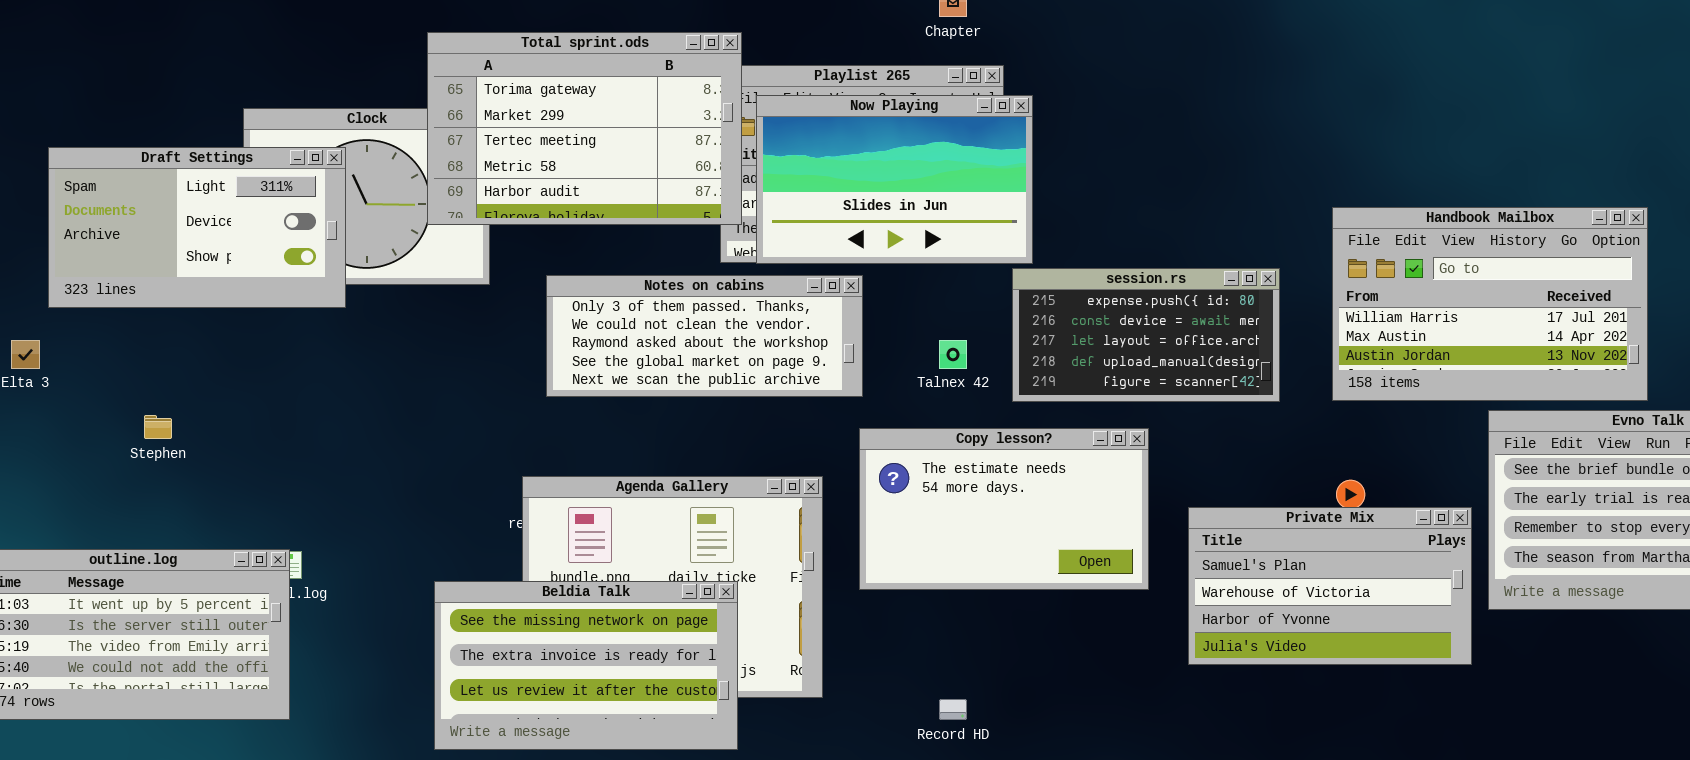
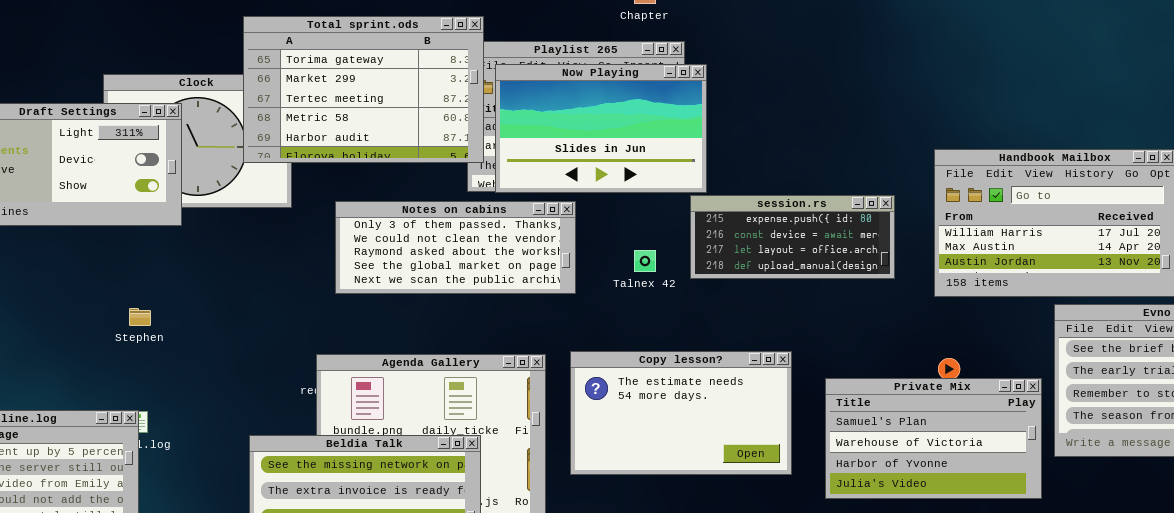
session.rs: [1012,268,1280,402] -> [690,195,895,279], resized
Stephen: [144,415,172,439] -> [129,308,151,326], moved
Copy lesson?: [859,428,1149,590] -> [570,351,792,475], moved

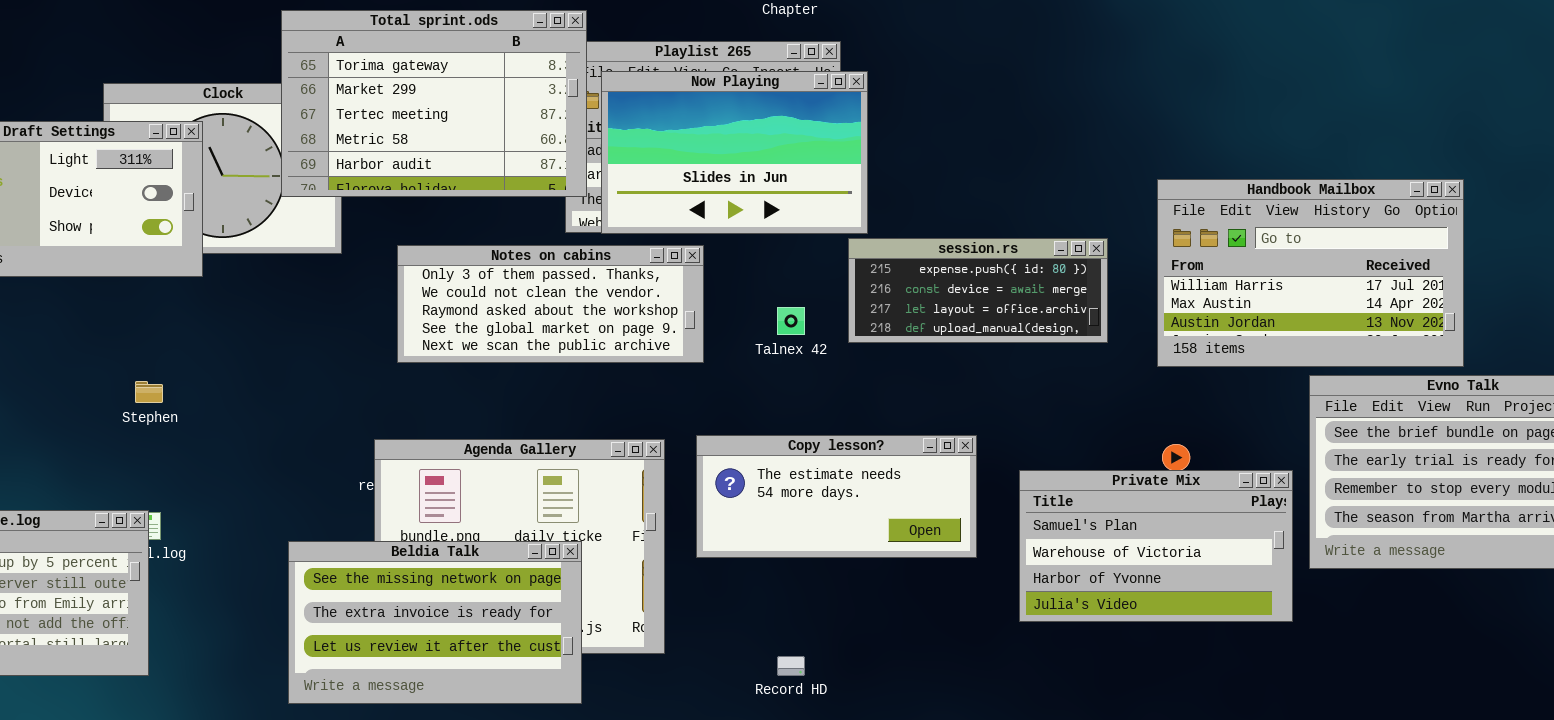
Copy lesson?: [570,351,792,475] -> [696,435,977,558], resized

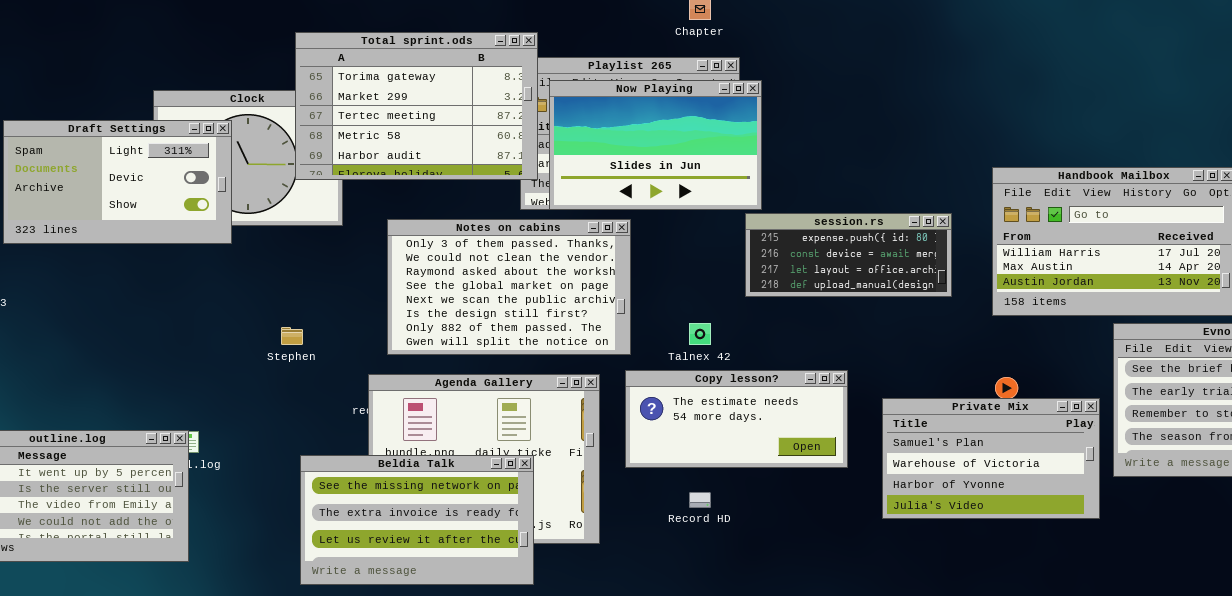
Notes on cabins: [397,245,704,363] -> [387,219,631,355], resized
Talnex 42: [777,307,805,335] -> [689,323,711,345], moved
Stephen: [135,381,163,403] -> [281,327,303,345], moved
Record HD: [777,656,805,676] -> [689,492,711,508], moved

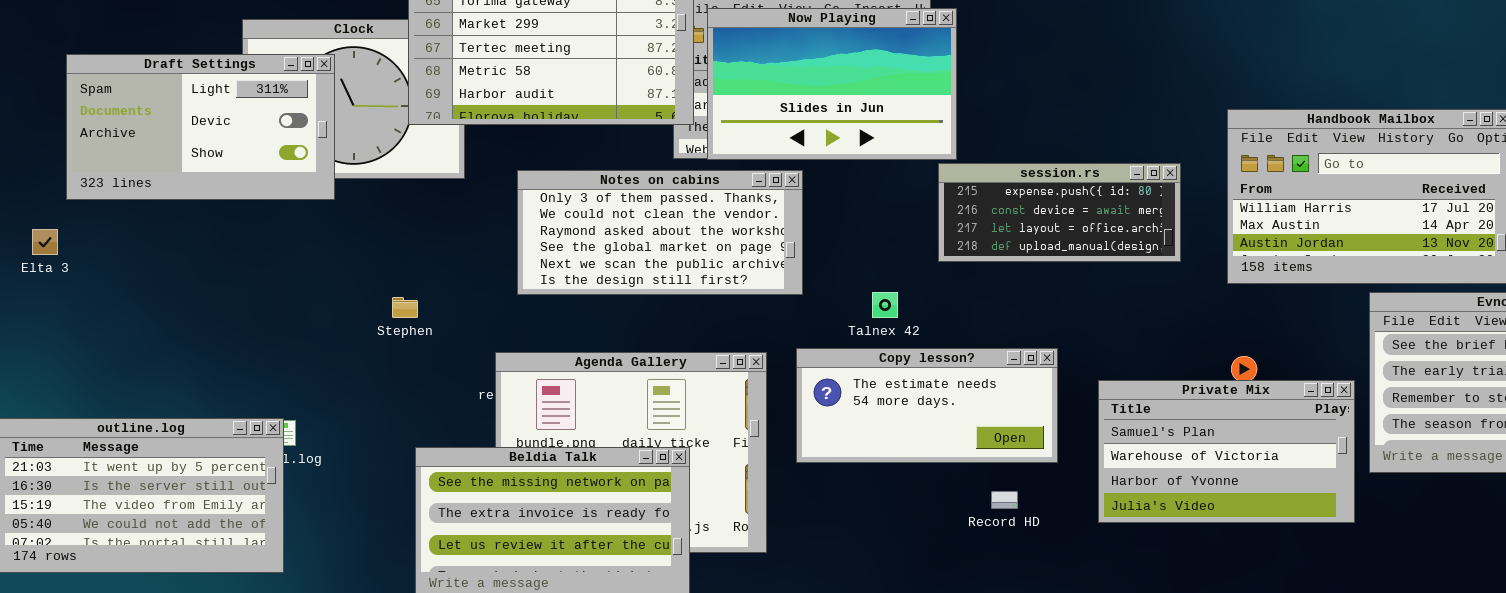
Notes on cabins: [387,219,631,355] -> [517,170,803,295], resized
Record HD: [689,492,711,508] -> [991,491,1018,509], moved

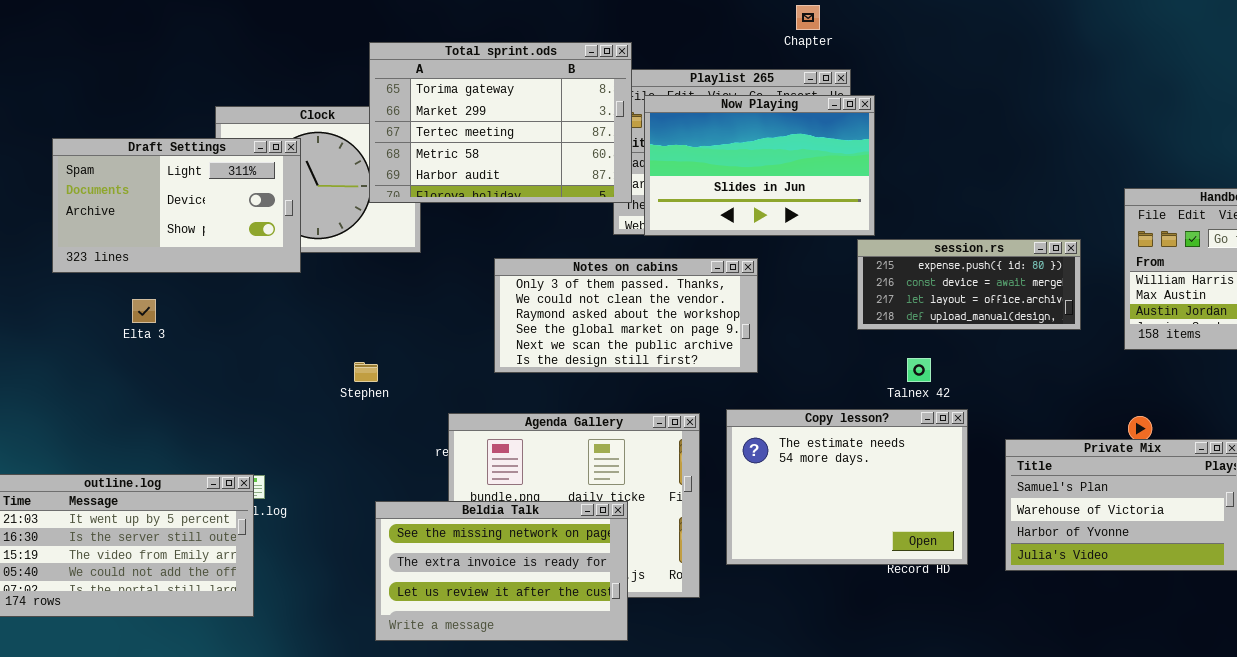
Notes on cabins: [517,170,803,295] -> [494,258,758,373], moved
Elta 3: [32,229,58,255] -> [132,299,156,323], moved
Talnex 42: [872,292,898,318] -> [907,358,931,382], moved
Copy lesson?: [796,348,1058,463] -> [726,409,968,565], resized

